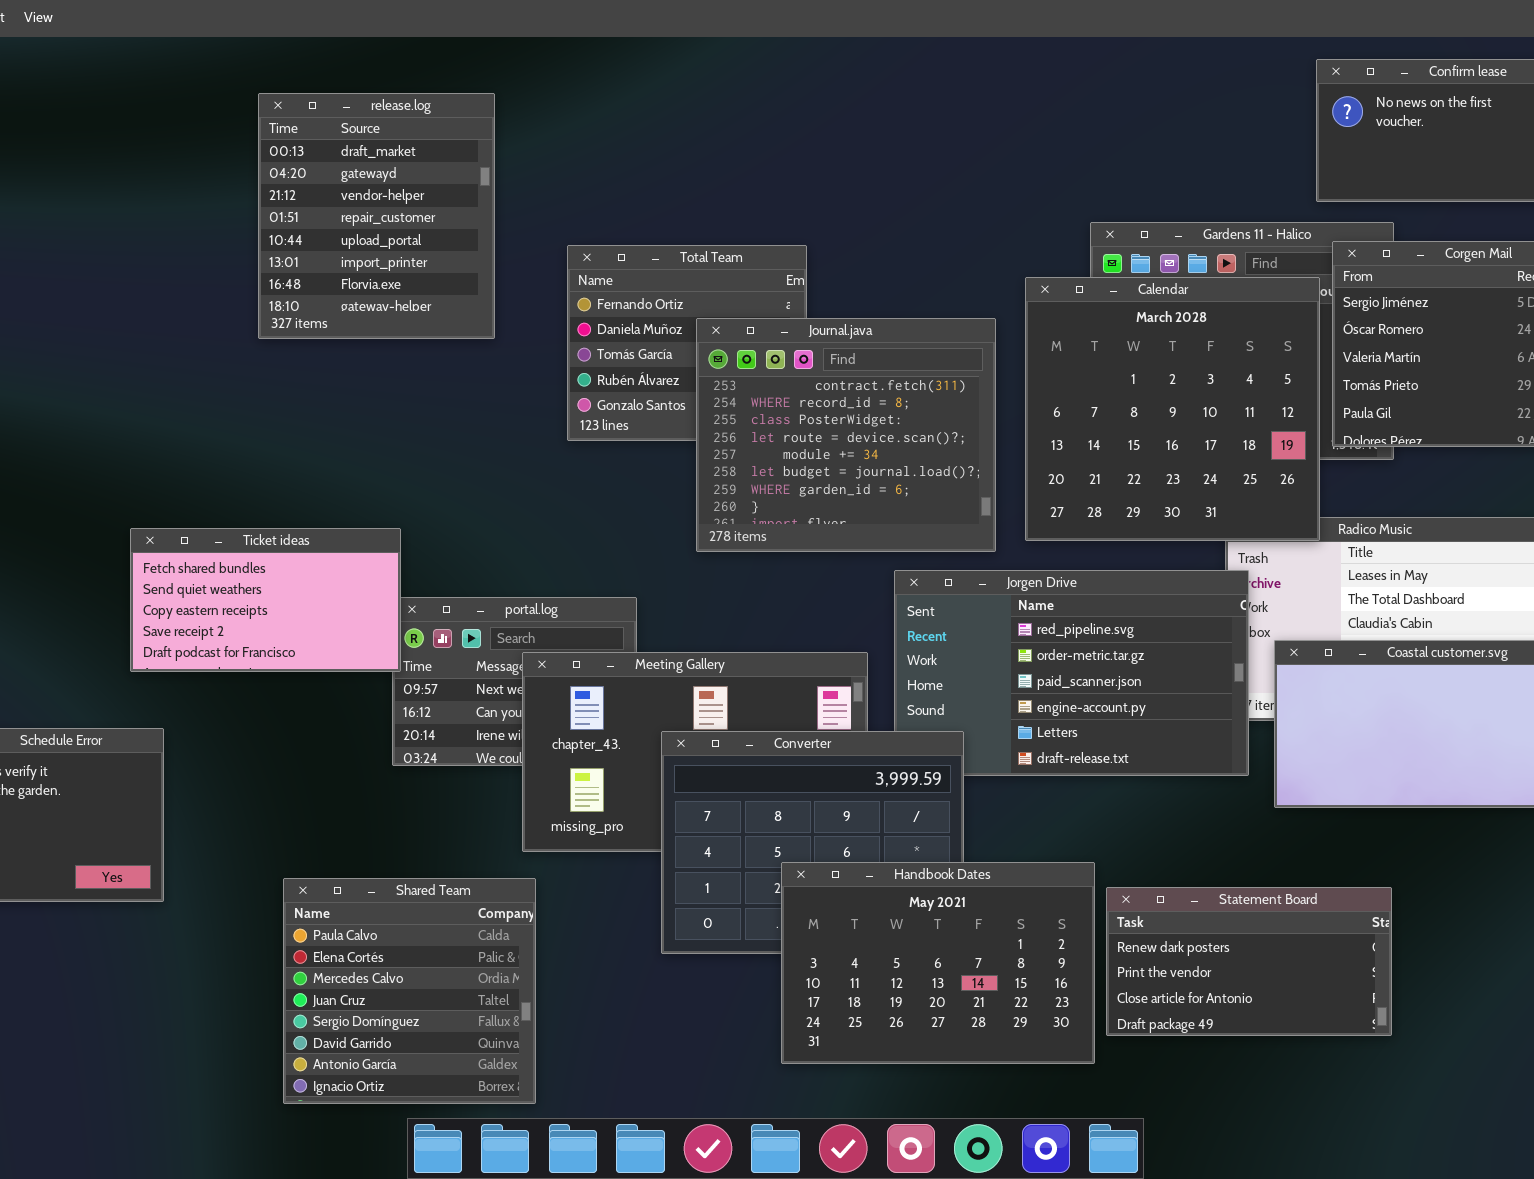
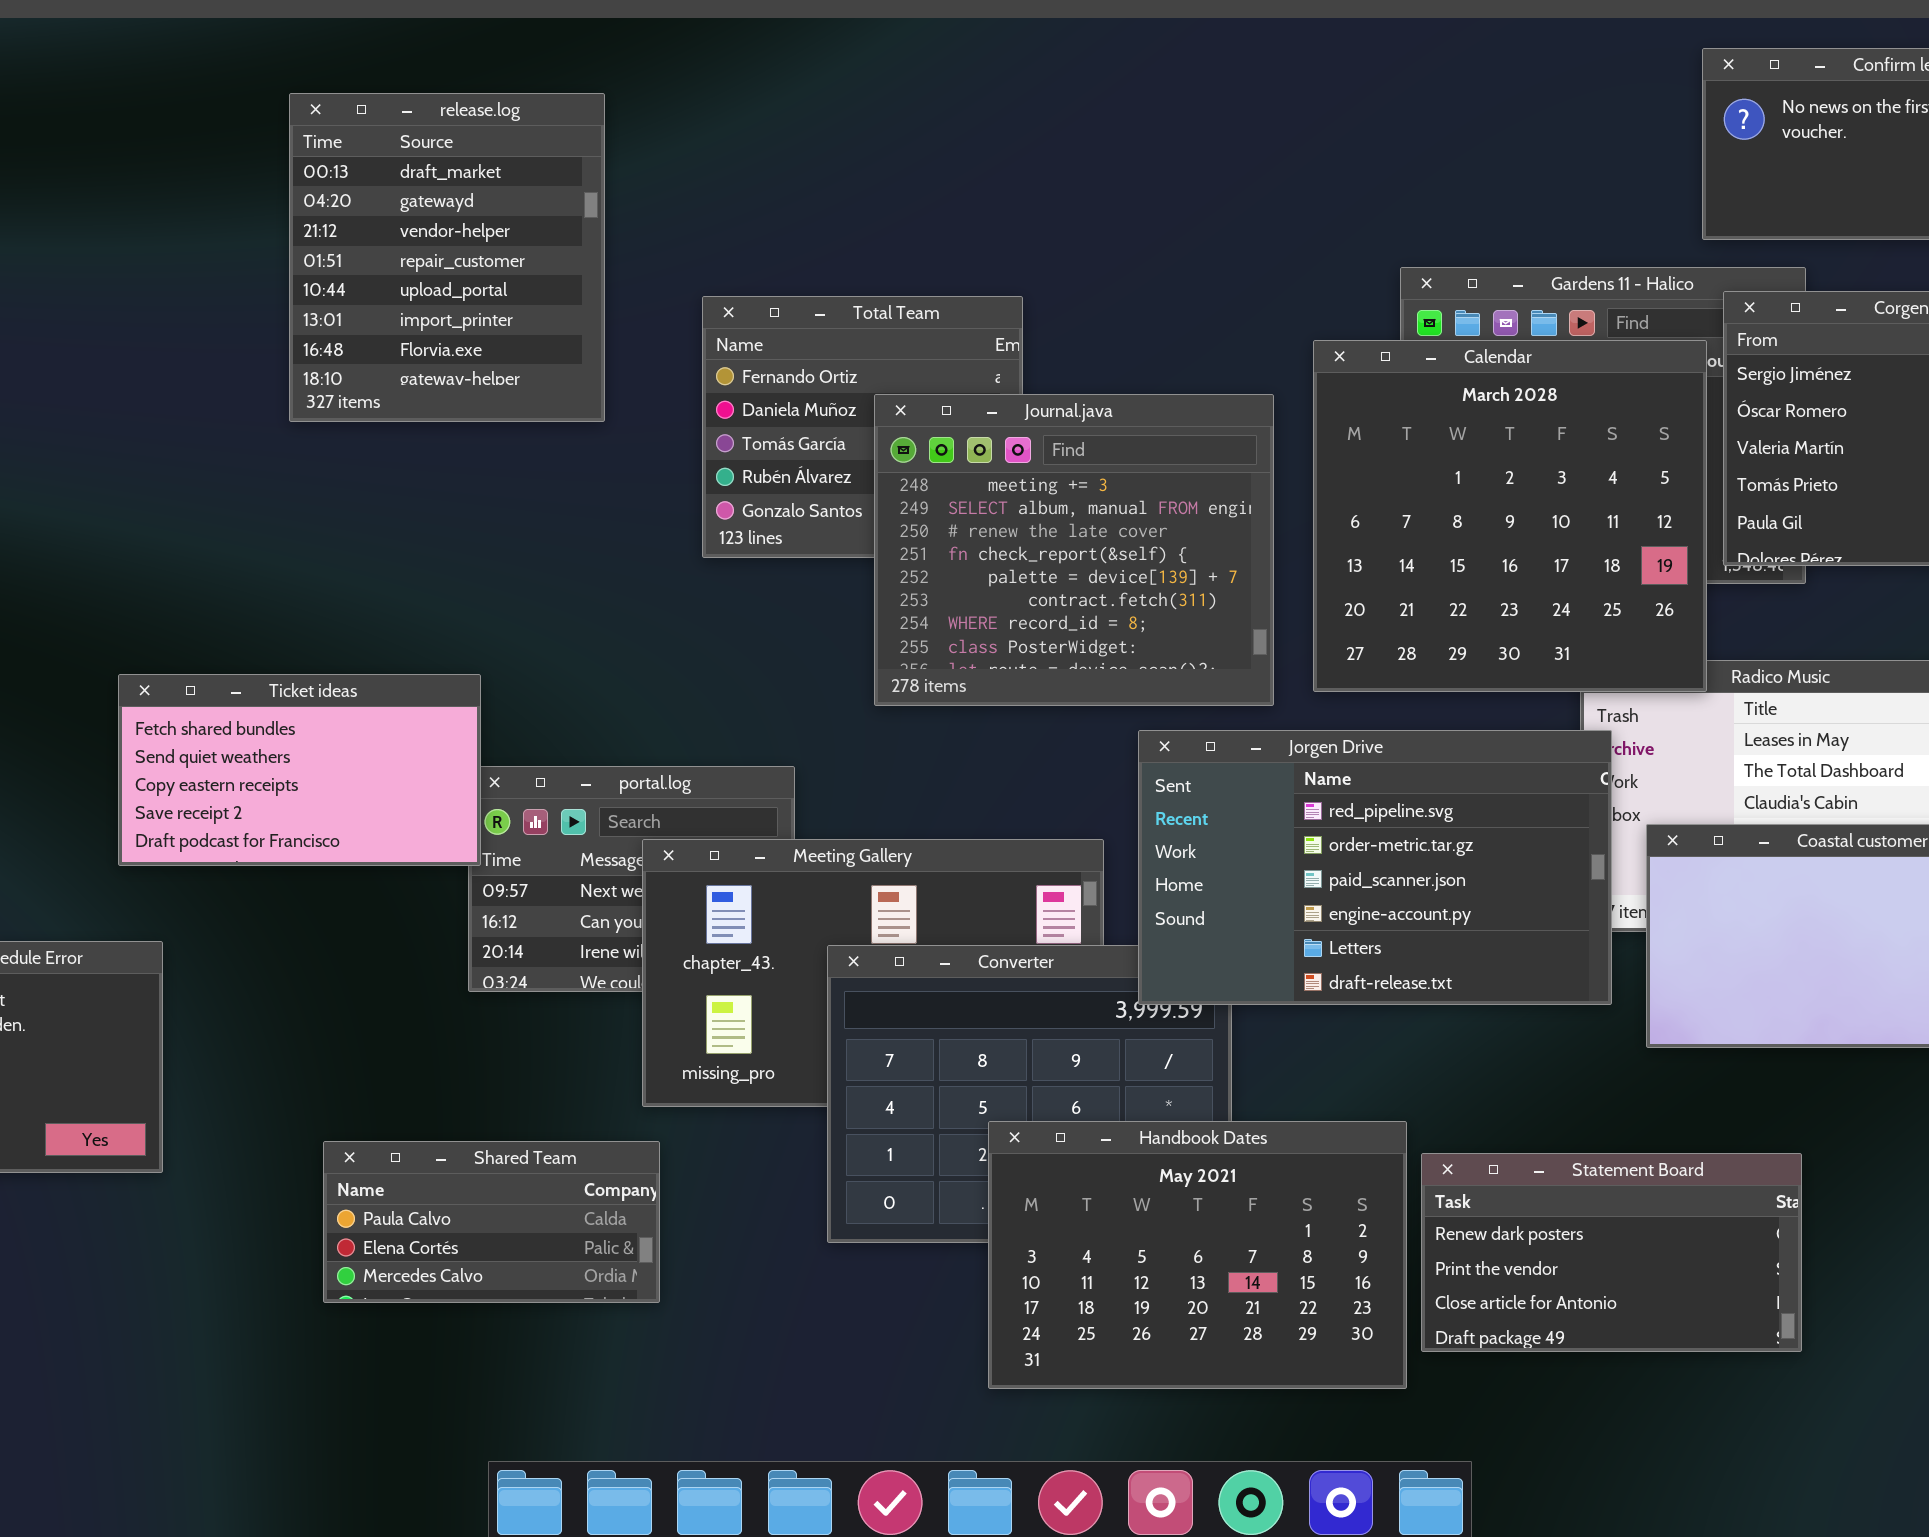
Journal.java: [696,318,996,552] -> [874,394,1274,706], scrolled up 5 rows
Jorgen Drive: [894,570,1249,776] -> [1138,730,1612,1005], raised
Shared Team: [283,878,536,1104] -> [323,1141,660,1303], resized

